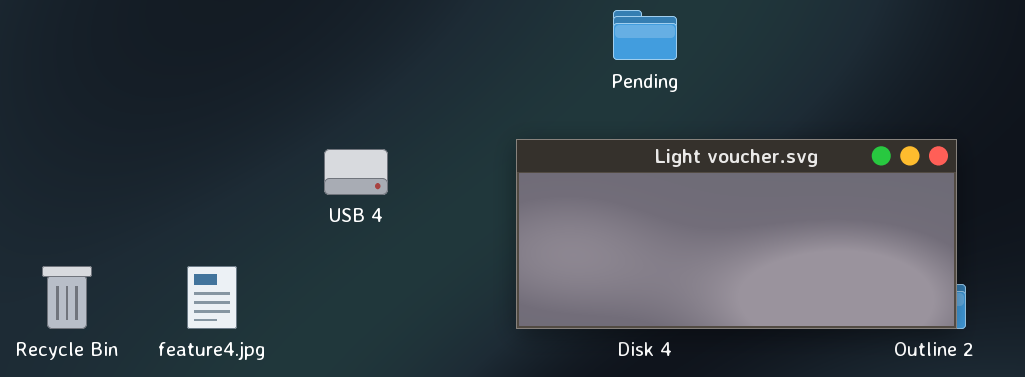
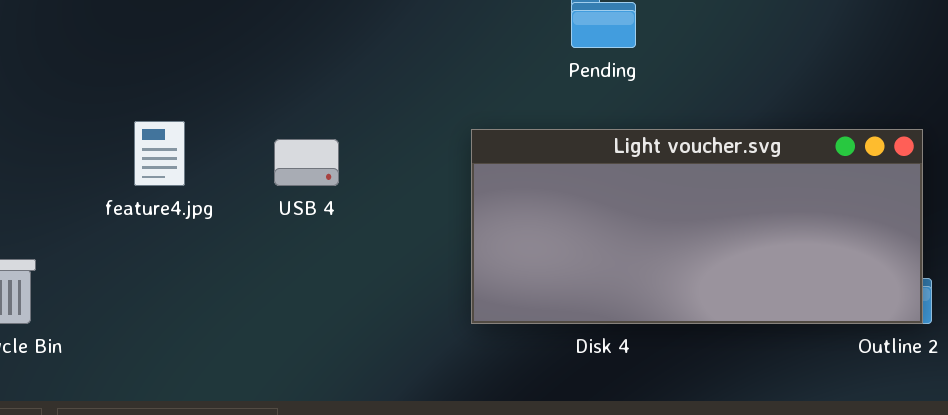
feature4.jpg: [187,266,237,329] -> [134,121,185,186], moved

